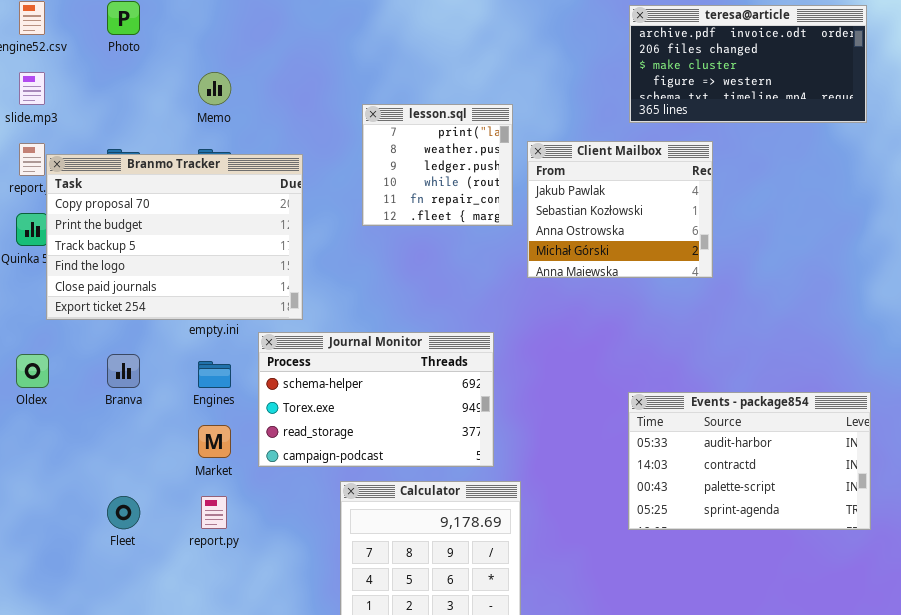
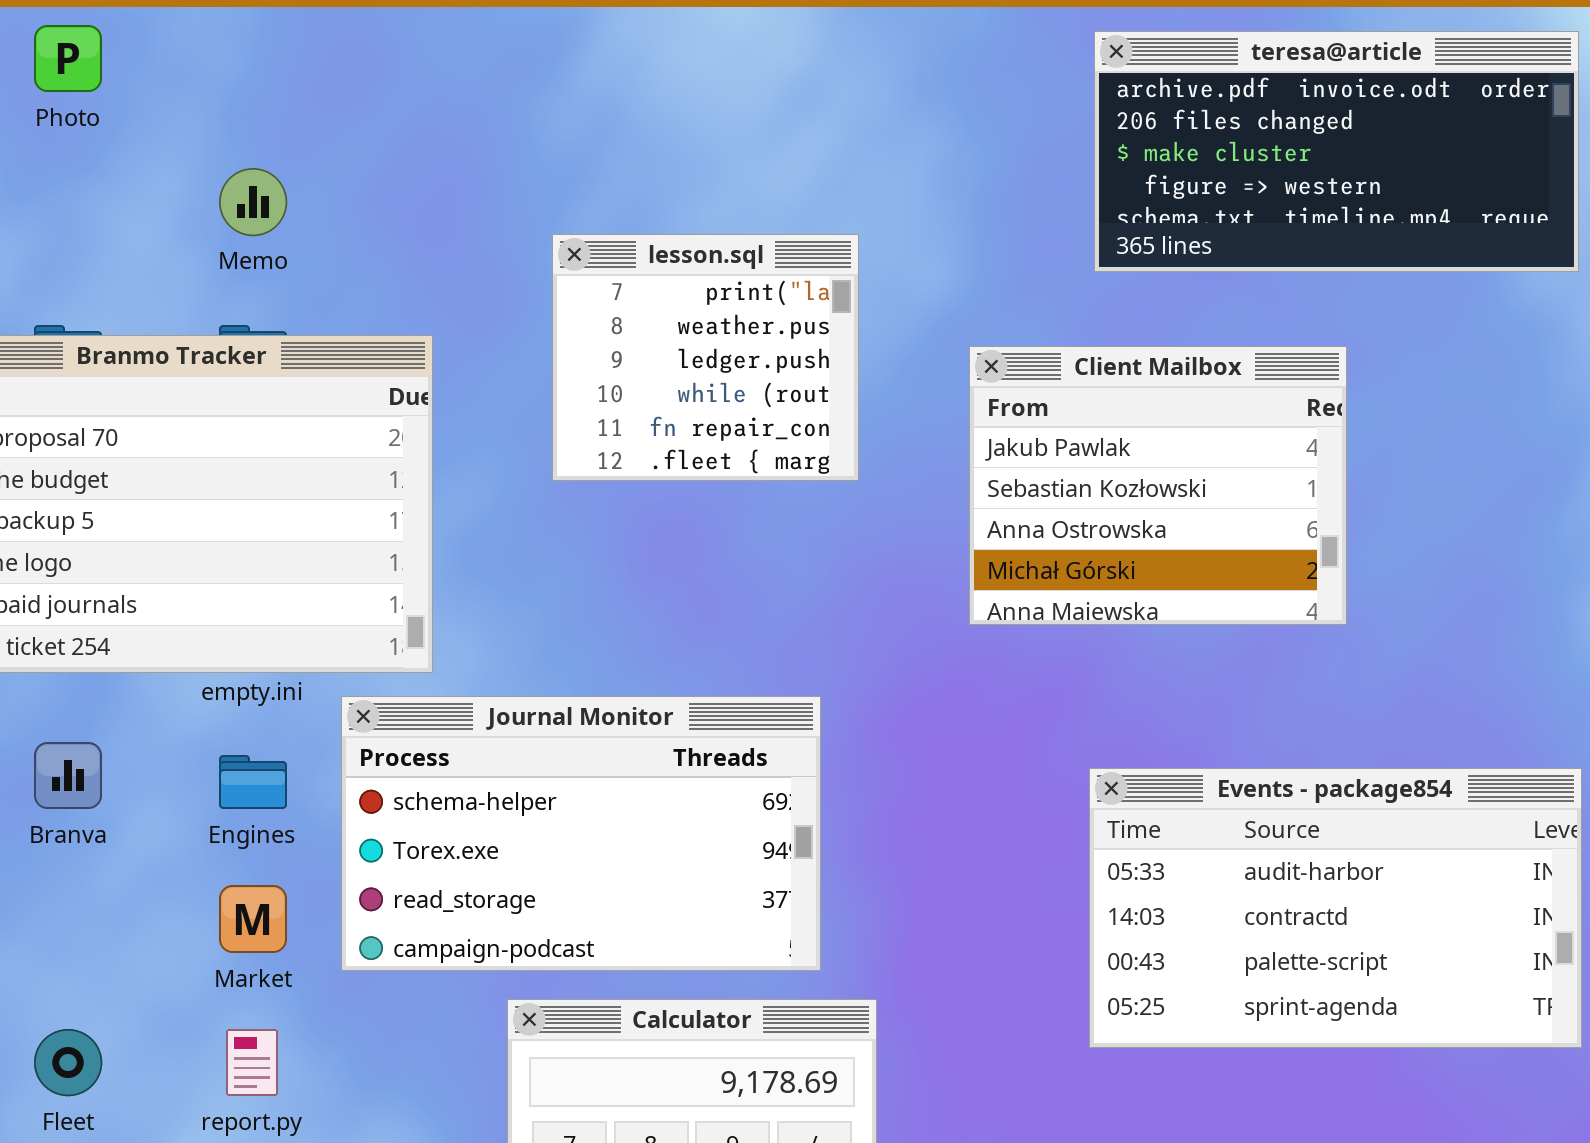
Client Mailbox: [527,141,713,278] -> [969,346,1347,625], moved
Events - package854: [628,392,871,530] -> [1089,768,1582,1048], moved

